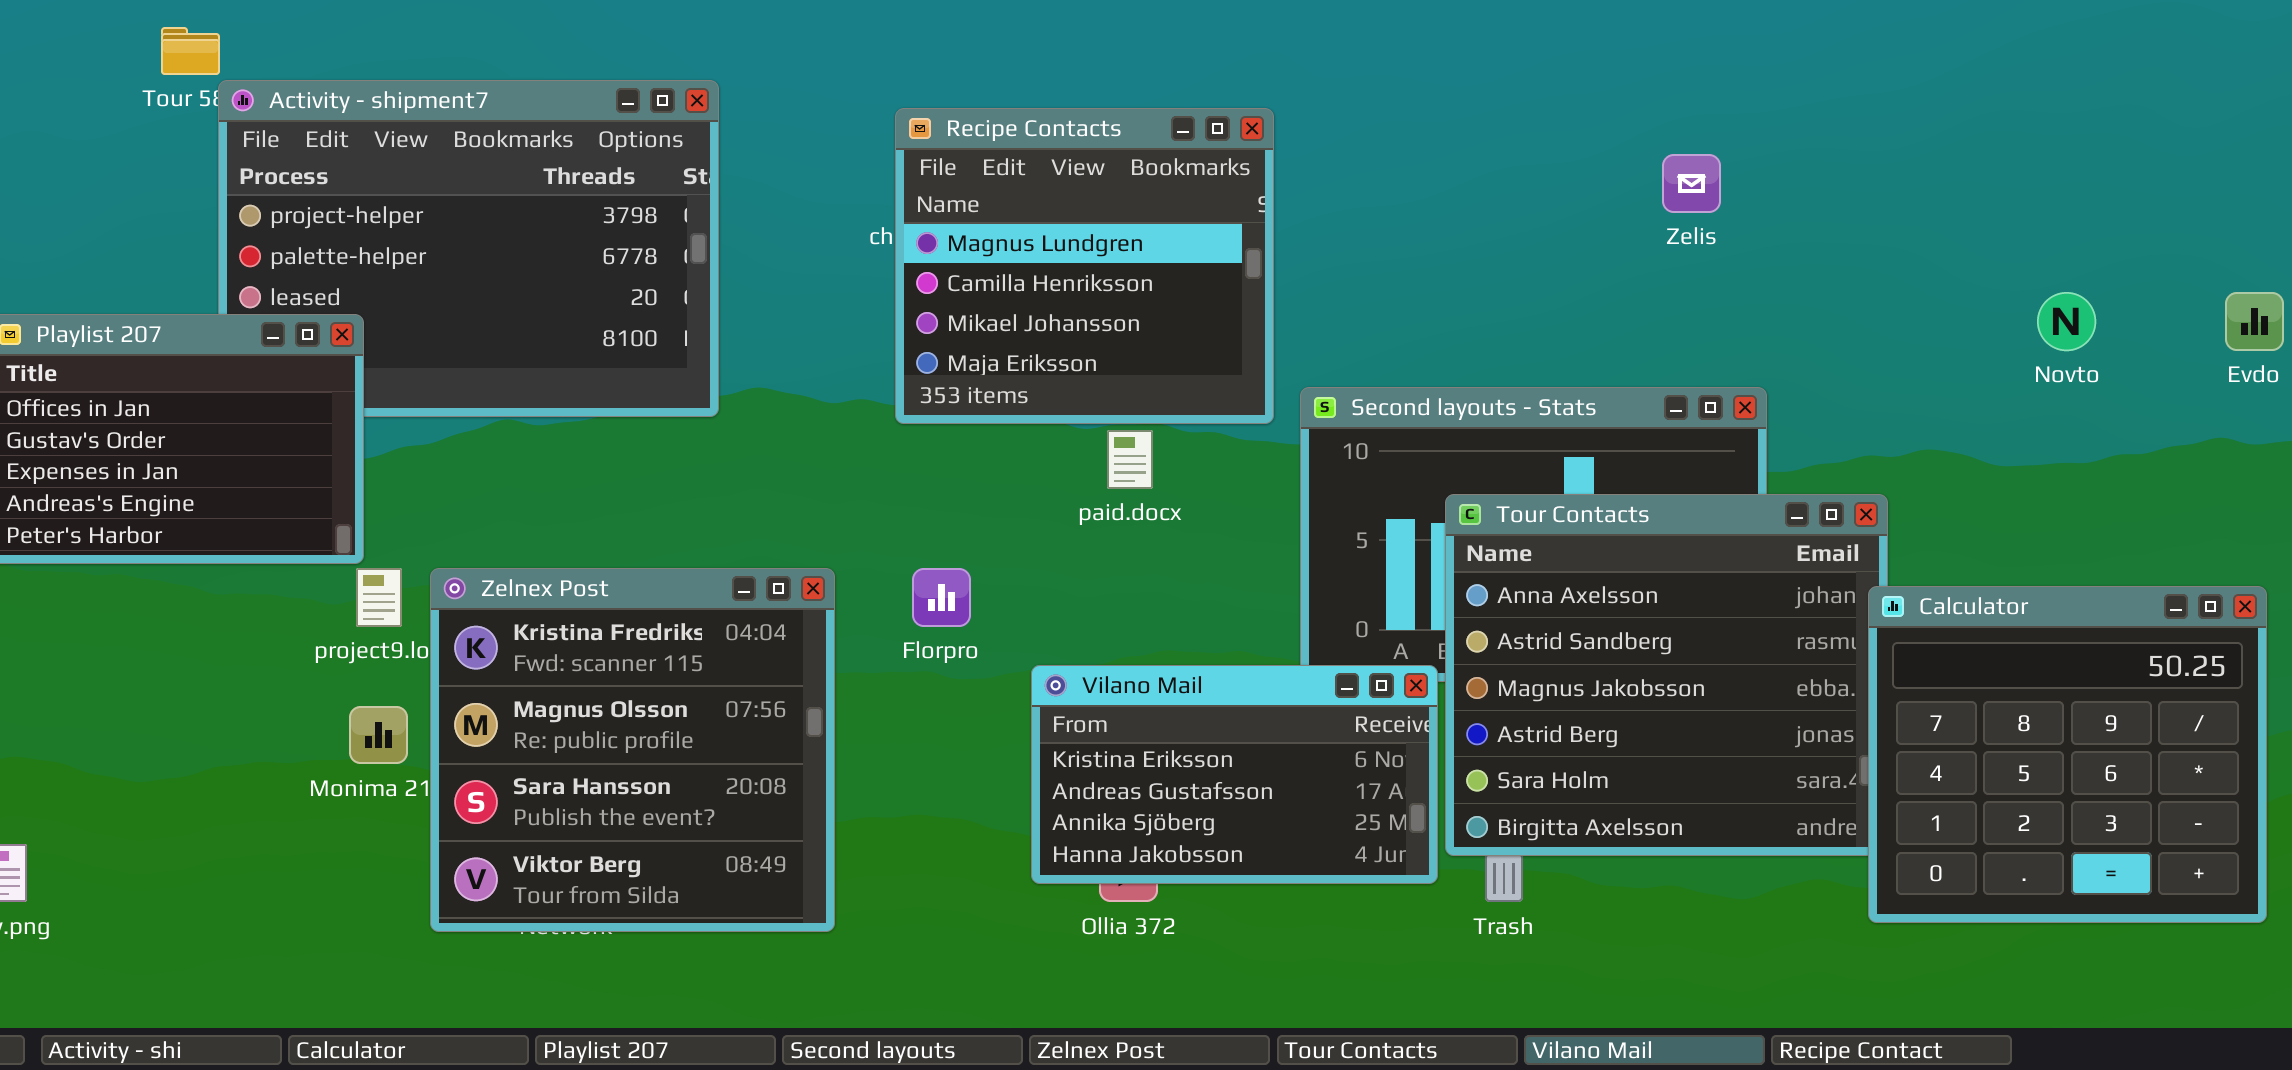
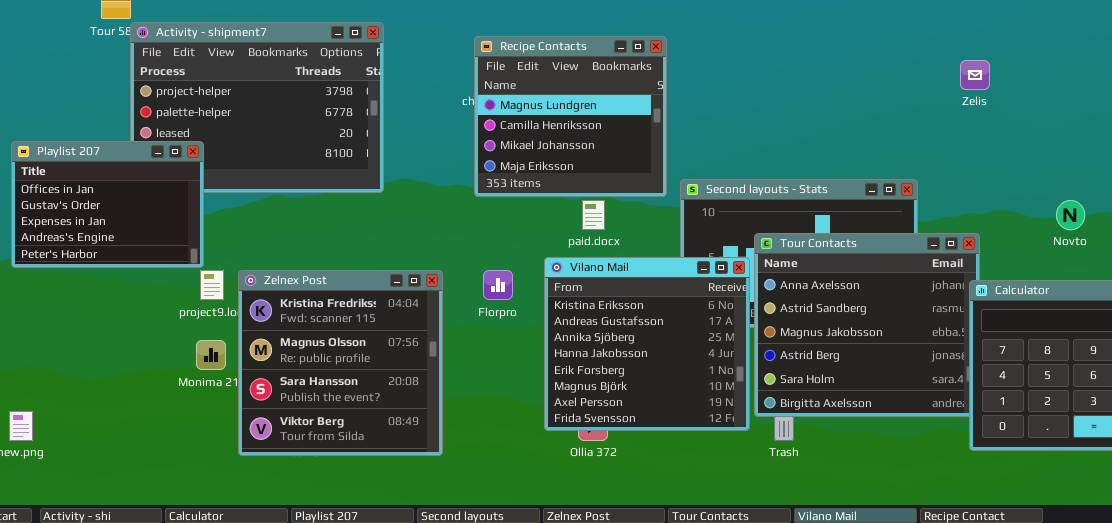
Zelis: [1662,154,1721,213] -> [960,60,990,90], moved
Novto: [2037,292,2096,351] -> [1056,200,1085,230], moved
Vilano Mail: [1031,665,1438,884] -> [544,257,750,431], resized

